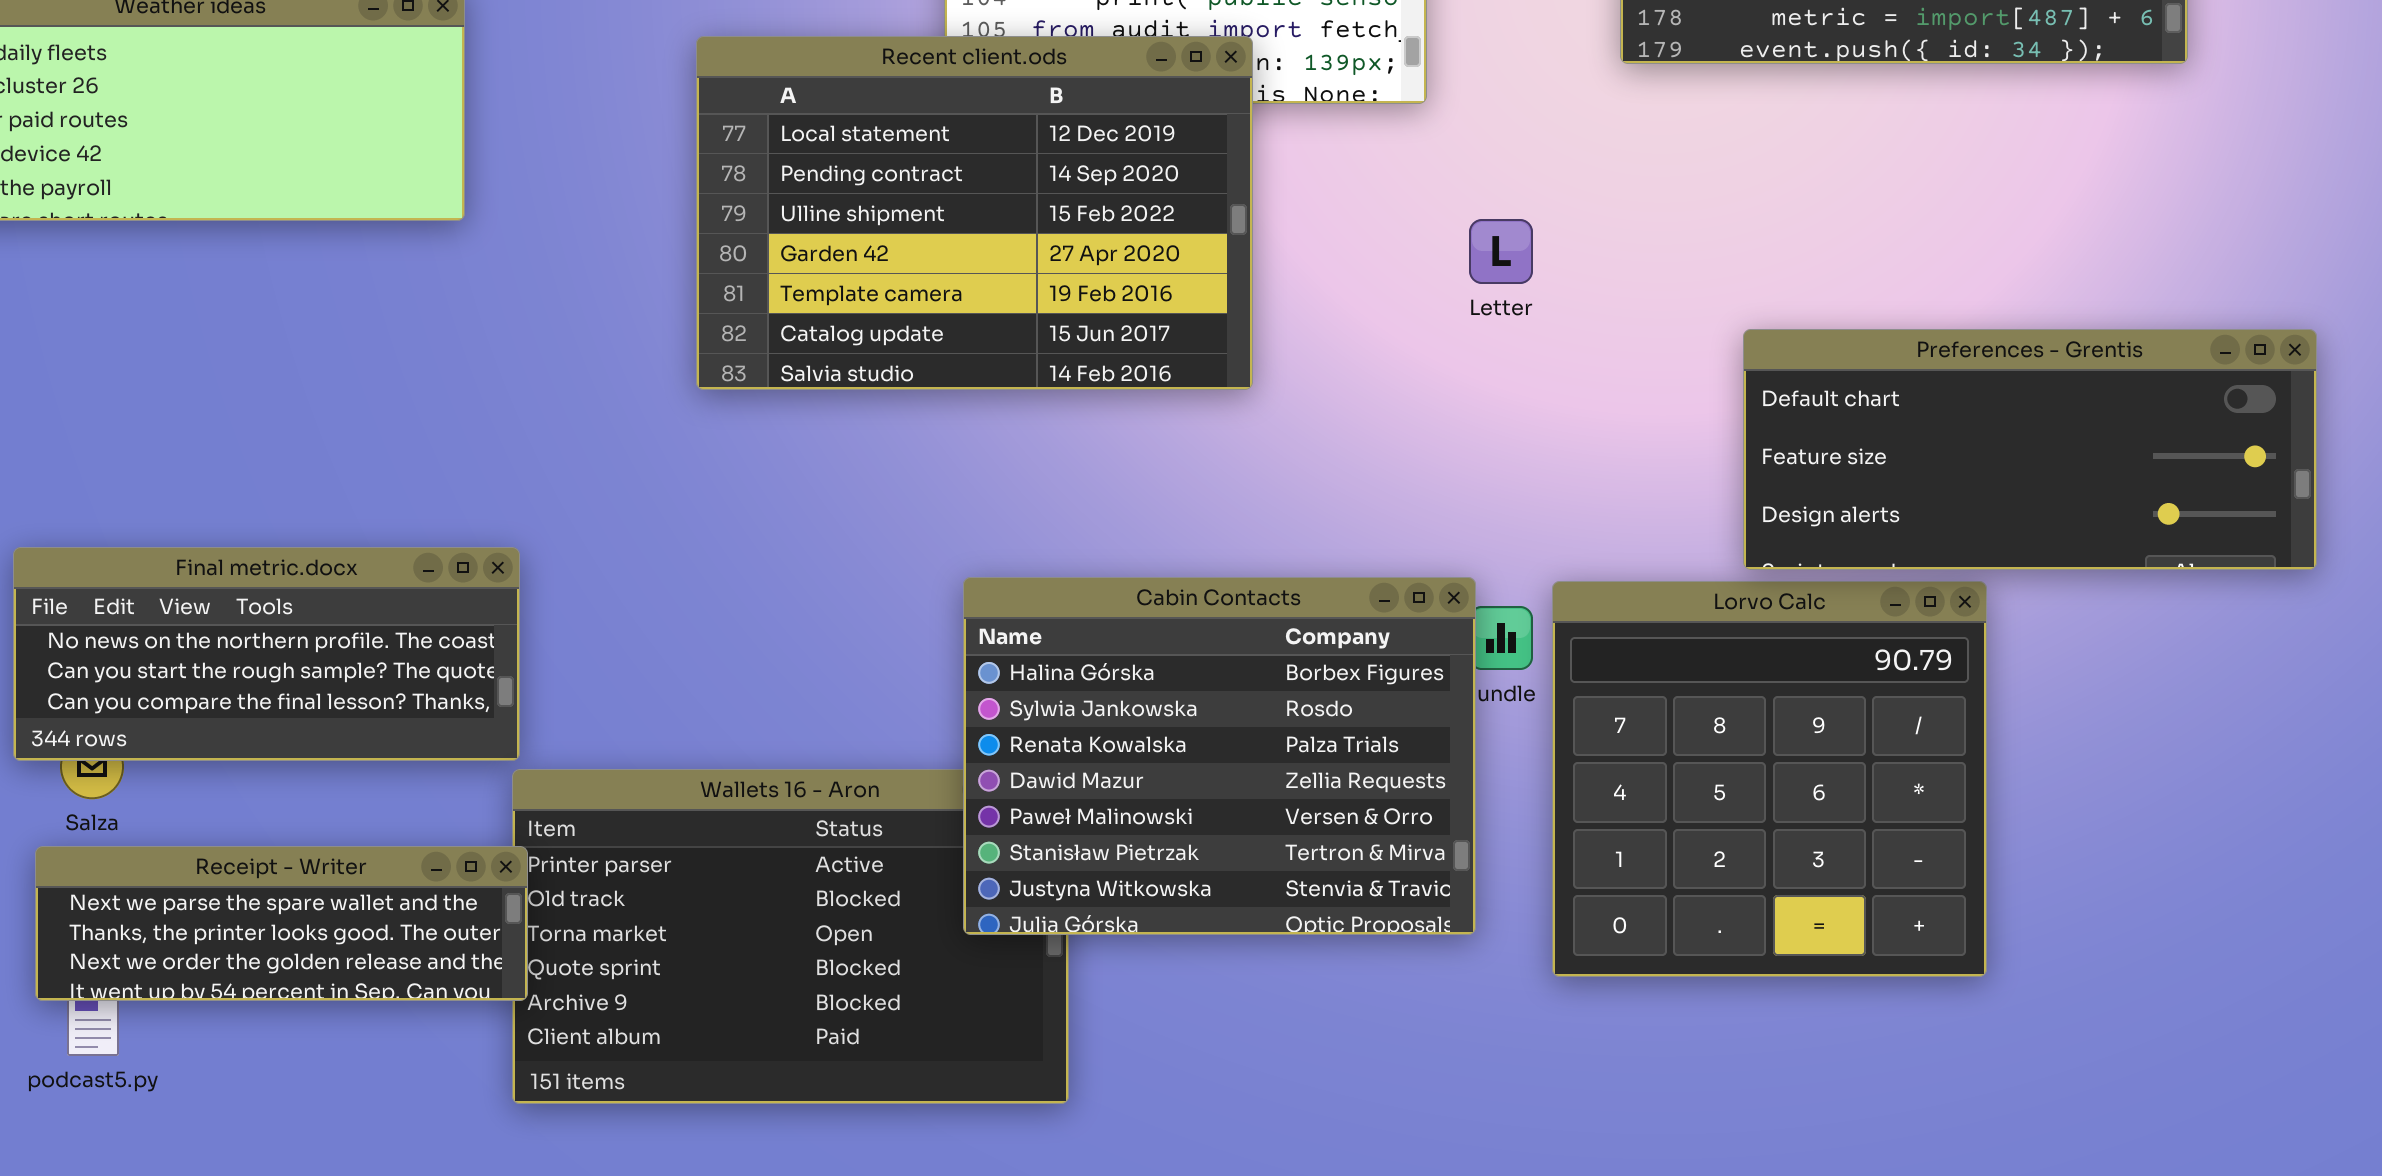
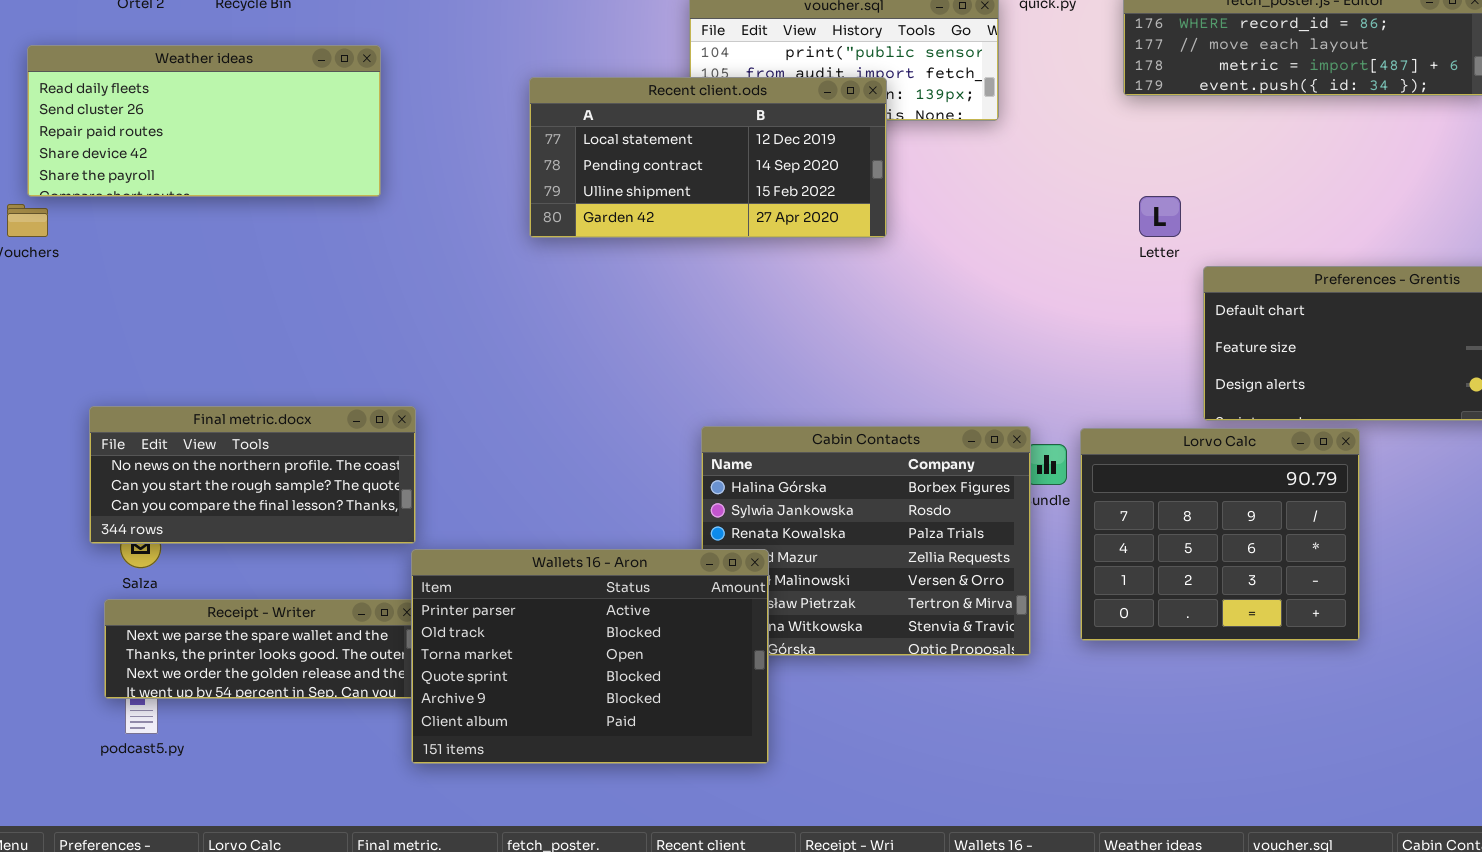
Recent client.ods: [696,36,1253,390] -> [529,77,887,238], resized
Letter: [1469,219,1533,284] -> [1139,196,1181,237], moved
Lorvo Calc: [1552,581,1987,977] -> [1080,428,1360,641], resized
Wallets 16 - Aron: [512,769,1069,1104] -> [411,549,769,764], raised

